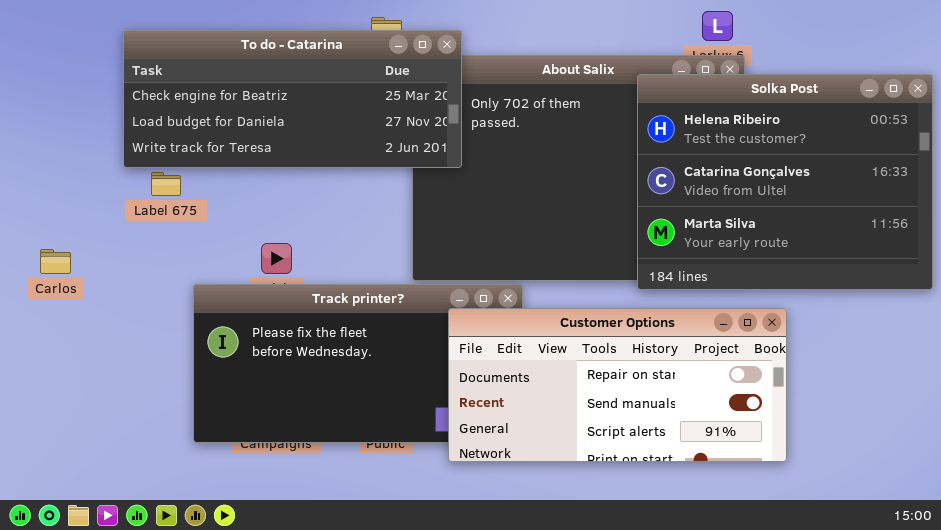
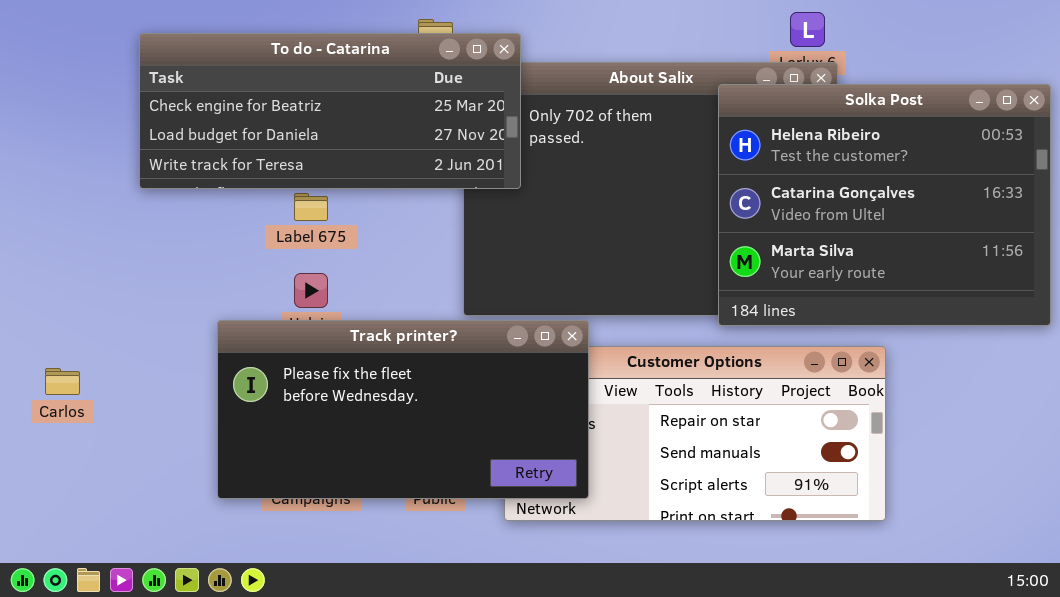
Label 675: [151,172,181,196] -> [294,193,328,221], moved
Carlos: [40,249,71,274] -> [45,368,80,395], moved
Track printer?: [193,284,523,443] -> [217,320,589,499], raised

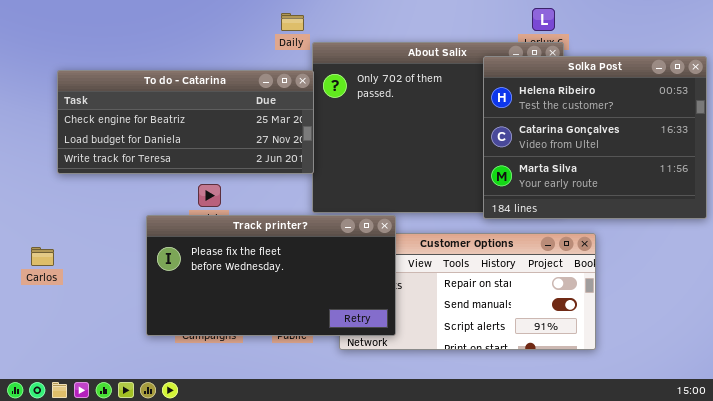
To do - Catarina: [139,33,521,189] -> [57,70,314,174], moved

